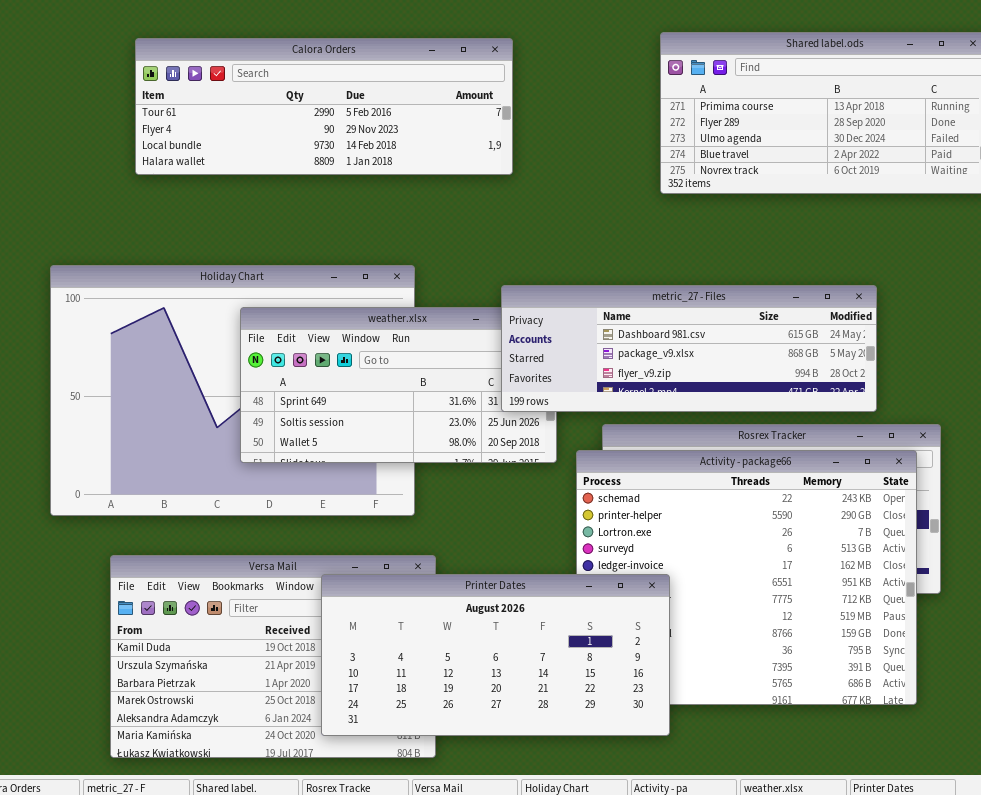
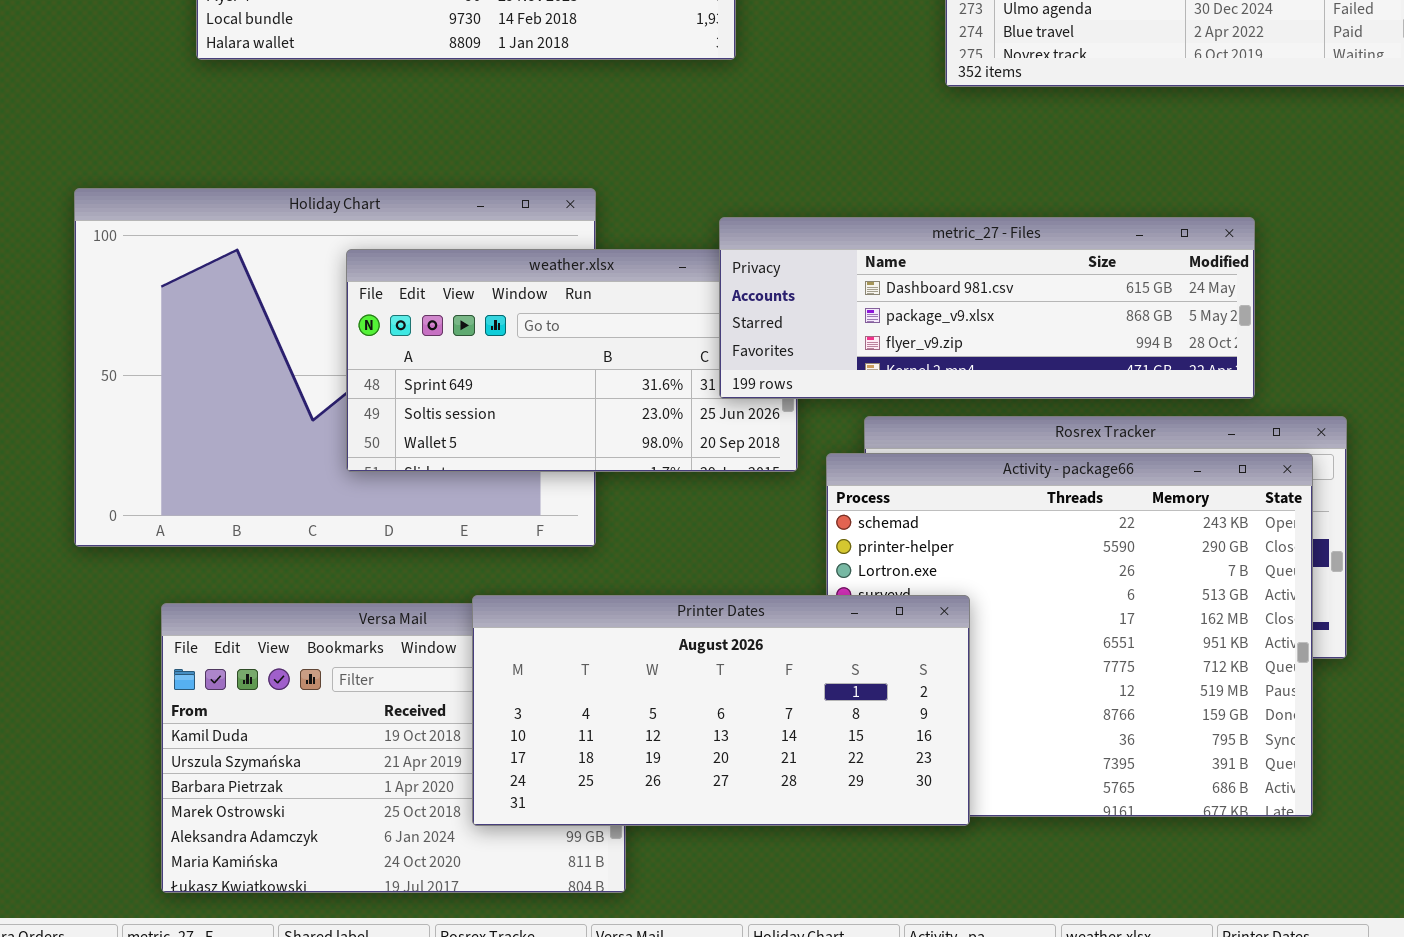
Printer Dates: [321,574,670,736] -> [472,595,970,826], moved

